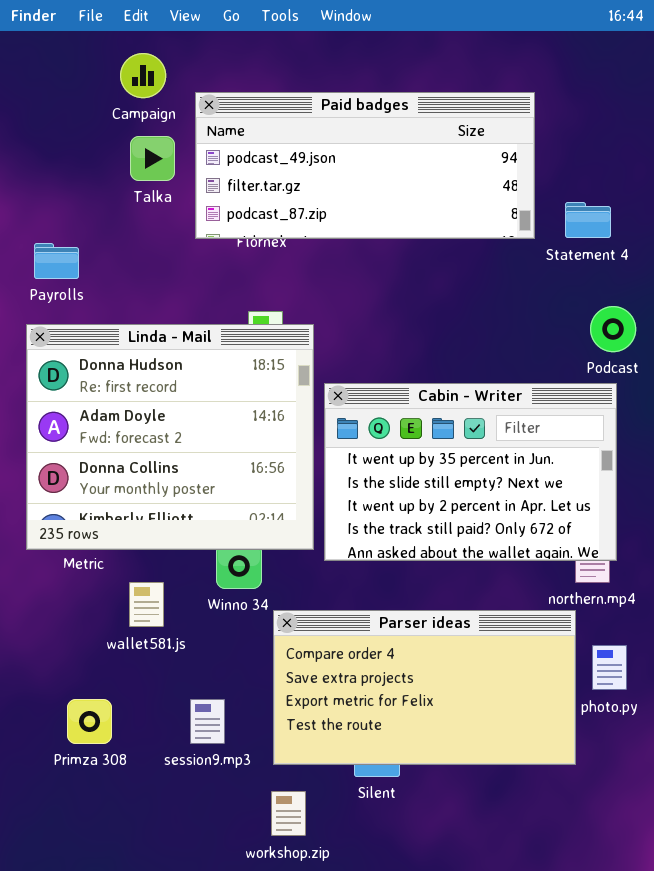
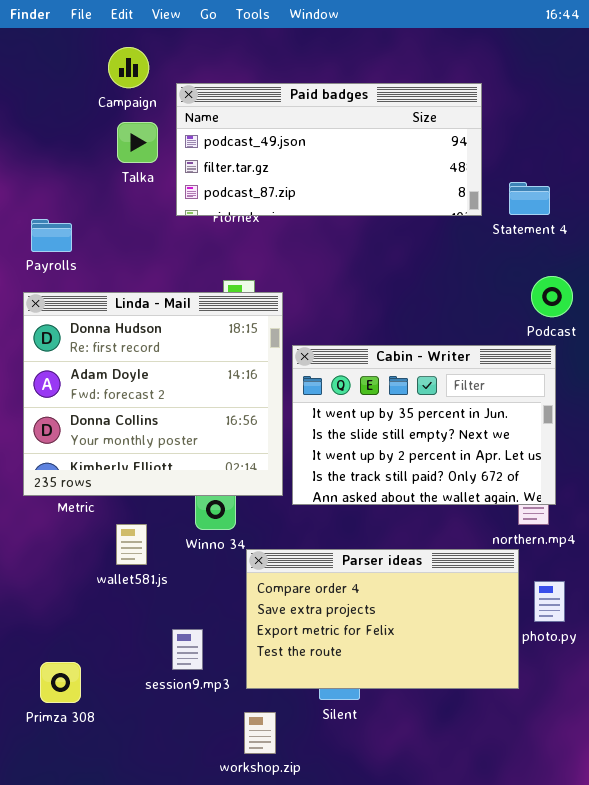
Primza 308: [67,699,112,744] -> [40,662,81,703], moved

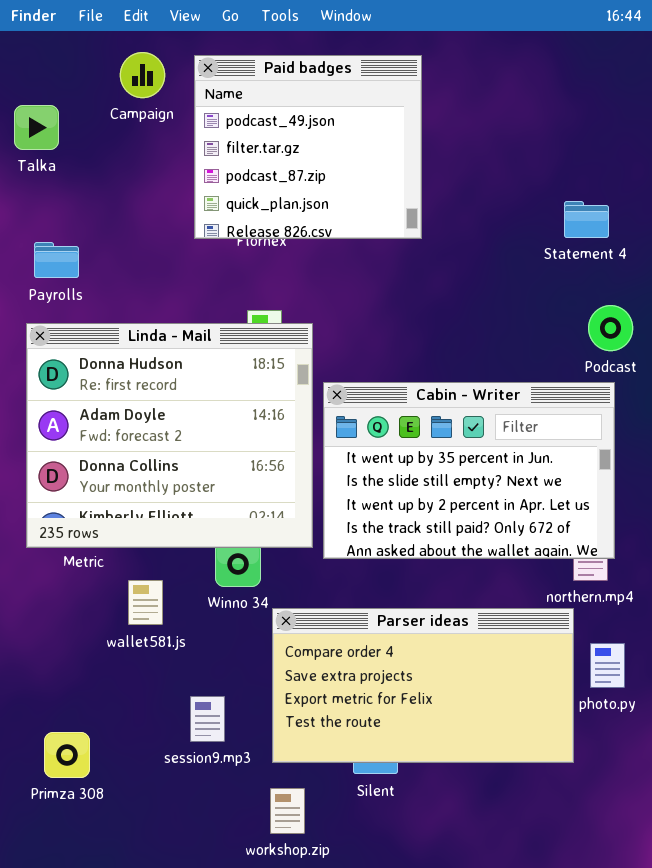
Paid badges: [176,83,482,216] -> [194,55,422,239], resized
Talka: [117,122,158,163] -> [14,105,59,150], moved

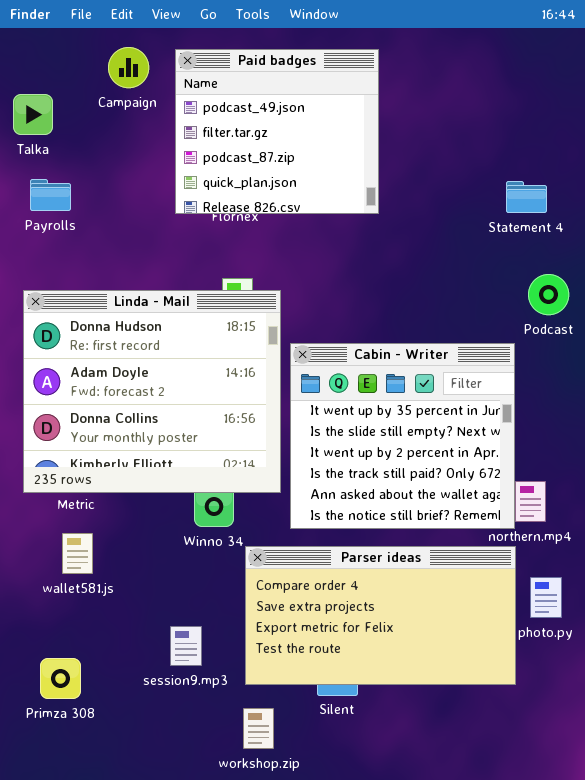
Payrolls: [34,242,79,278] -> [30,179,71,211], moved
Cabin - Writer: [323,382,615,559] -> [290,343,515,529], resized
wallet581.js: [128,580,163,625] -> [62,533,93,574], moved

